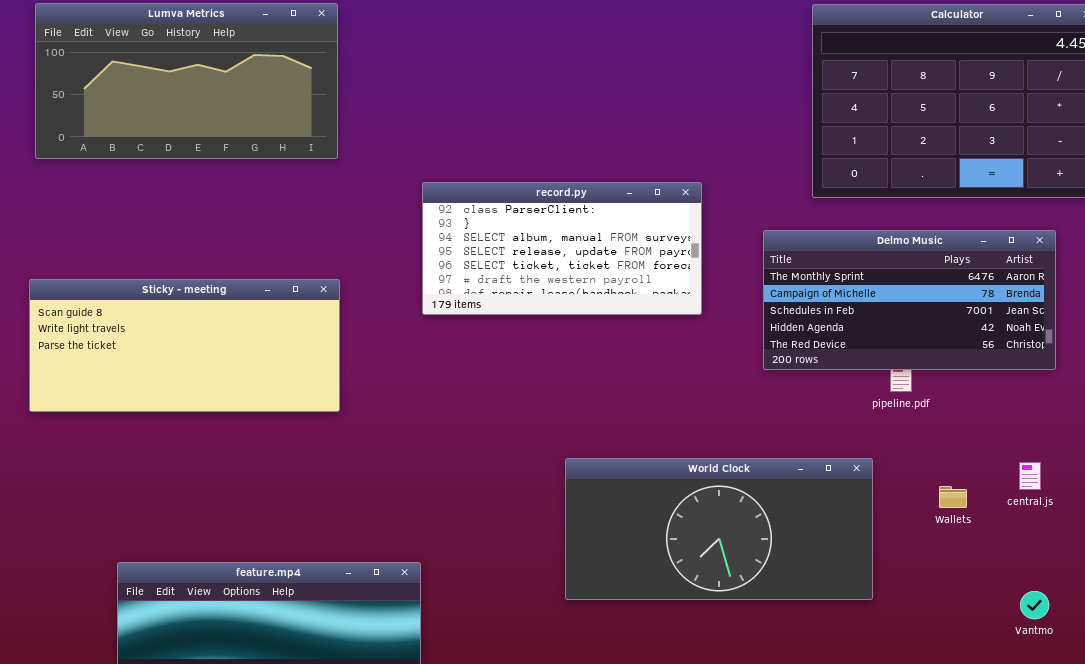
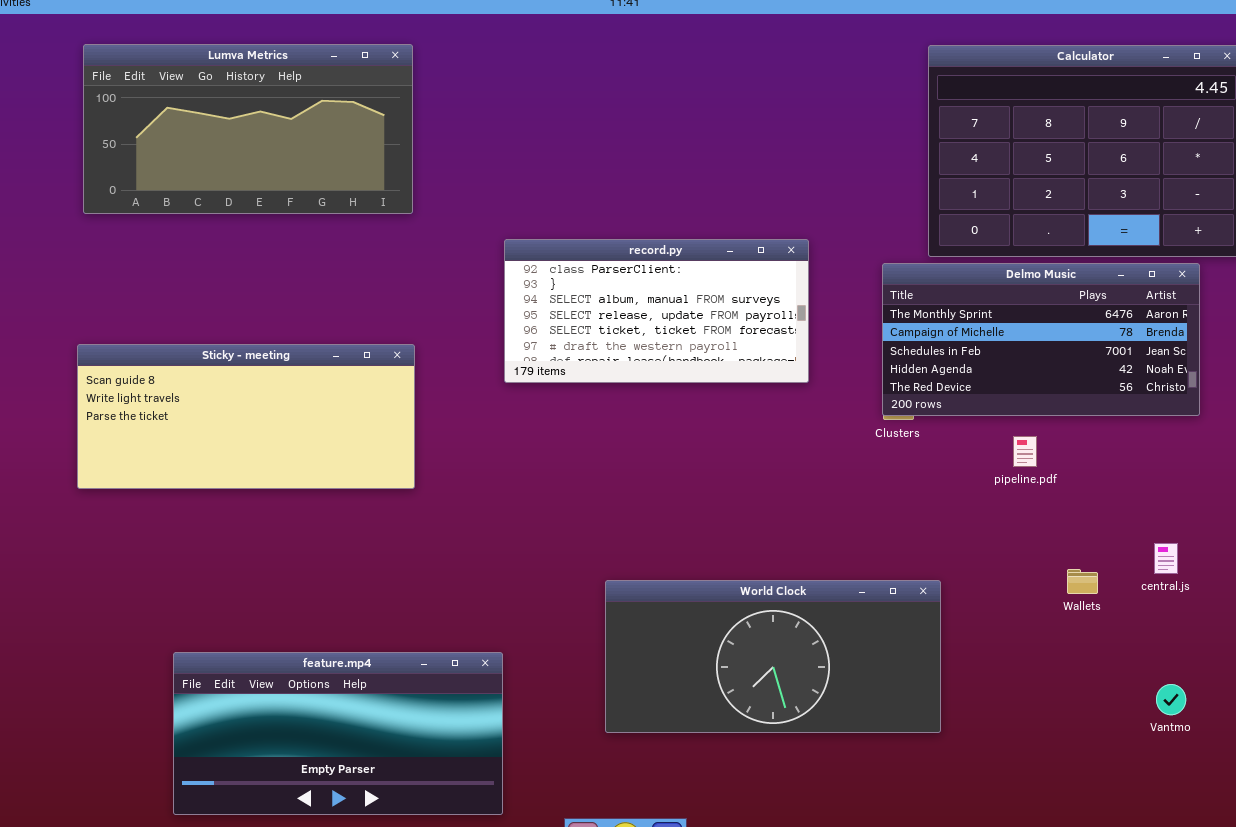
Delmo Music: [763,230,1056,370] -> [882,263,1200,416], moved
World Clock: [565,458,873,600] -> [605,580,941,733], moved

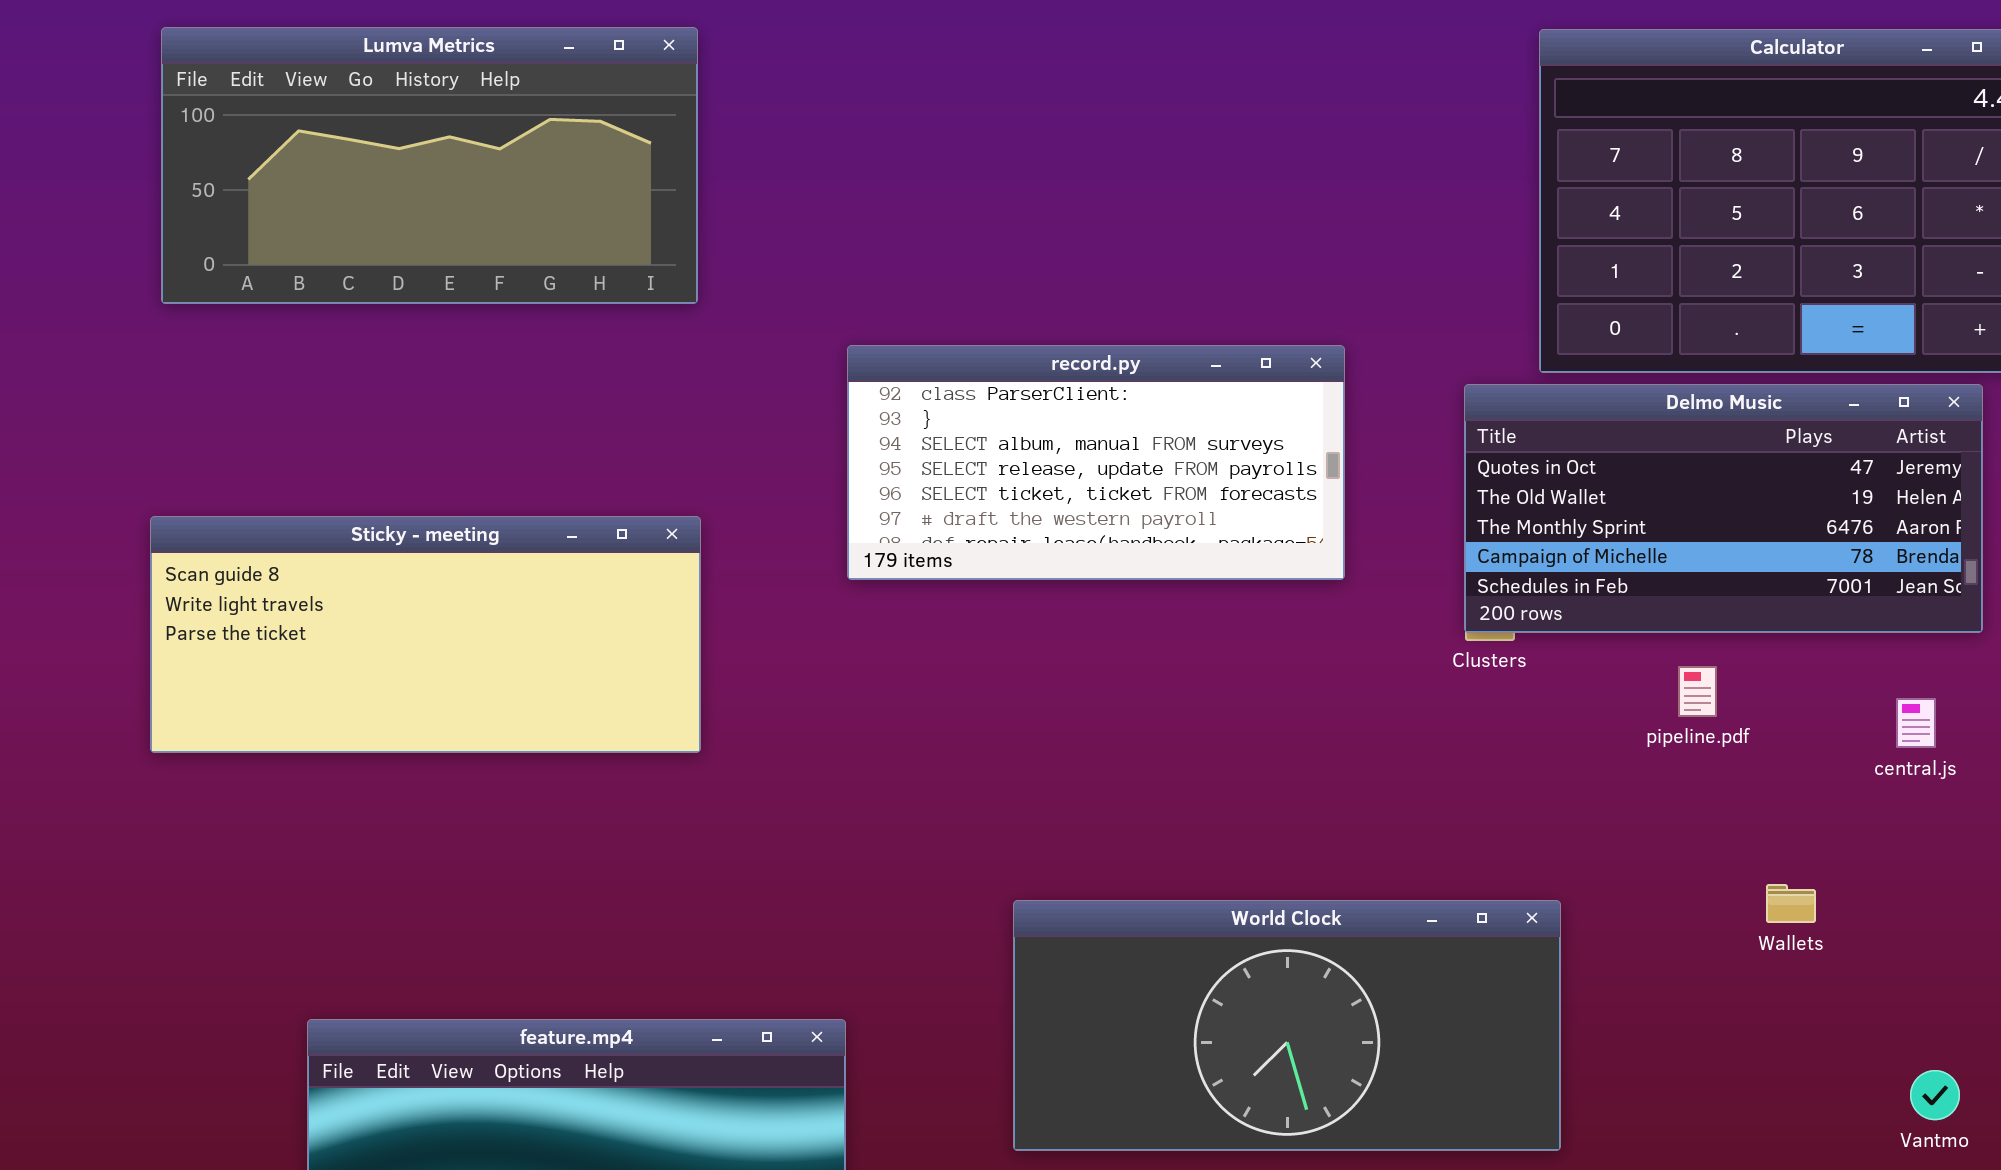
Delmo Music: [882,263,1200,416] -> [1464,384,1983,633], scrolled up 2 rows
central.js: [1154,543,1178,574] -> [1896,698,1936,748], moved

